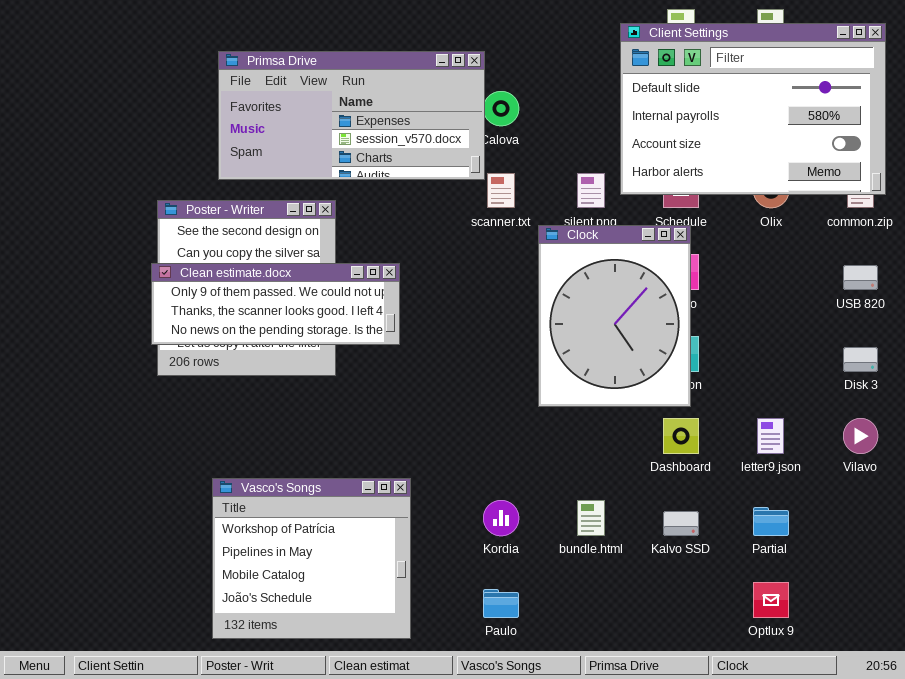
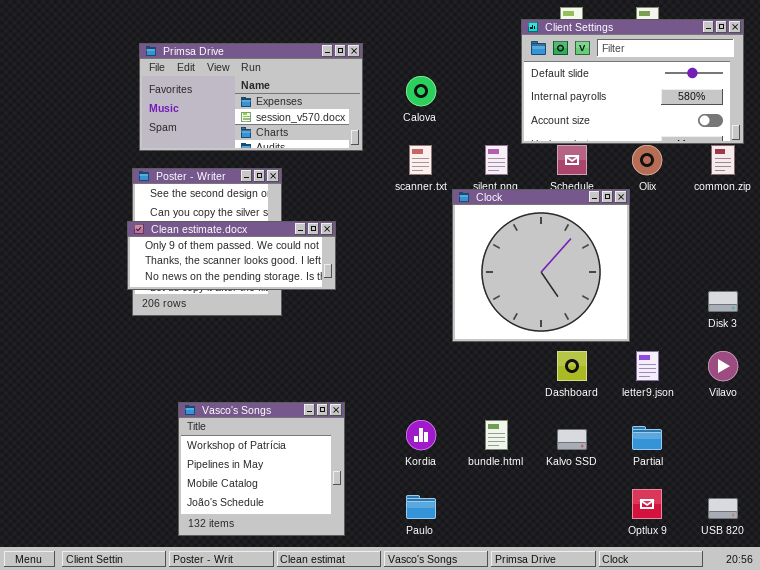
Client Settings: [620,23,886,195] -> [521,19,744,144], resized
Primsa Drive: [218,51,485,180] -> [139,43,363,151], moved
Clock: [538,225,691,407] -> [452,189,630,342], resized
USB 820: [843,265,878,290] -> [708,498,738,519], moved

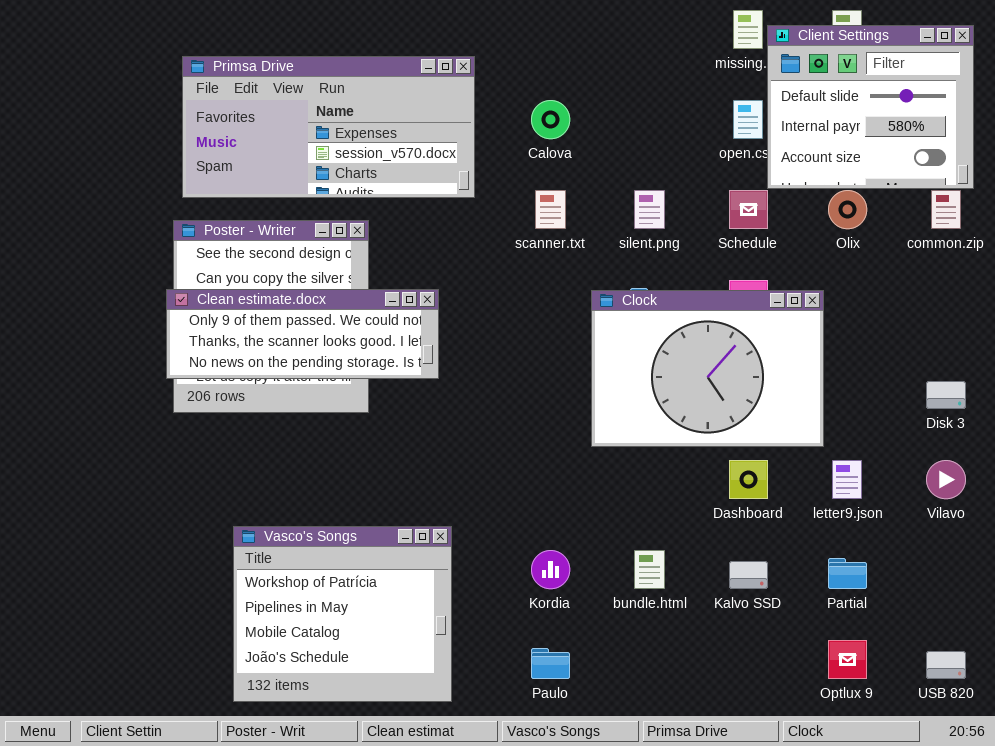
Client Settings: [521,19,744,144] -> [767,25,974,189], resized
Clock: [452,189,630,342] -> [591,290,824,447], resized

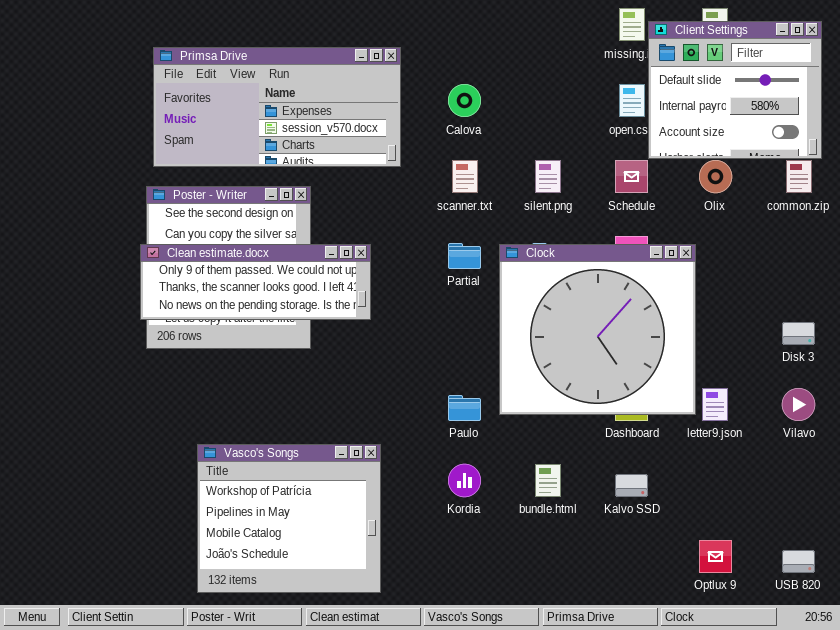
Clock: [591,290,824,447] -> [499,244,696,415], resized
Partial: [828,558,867,589] -> [448,243,481,269], moved
Paulo: [531,648,570,679] -> [448,395,481,421], moved

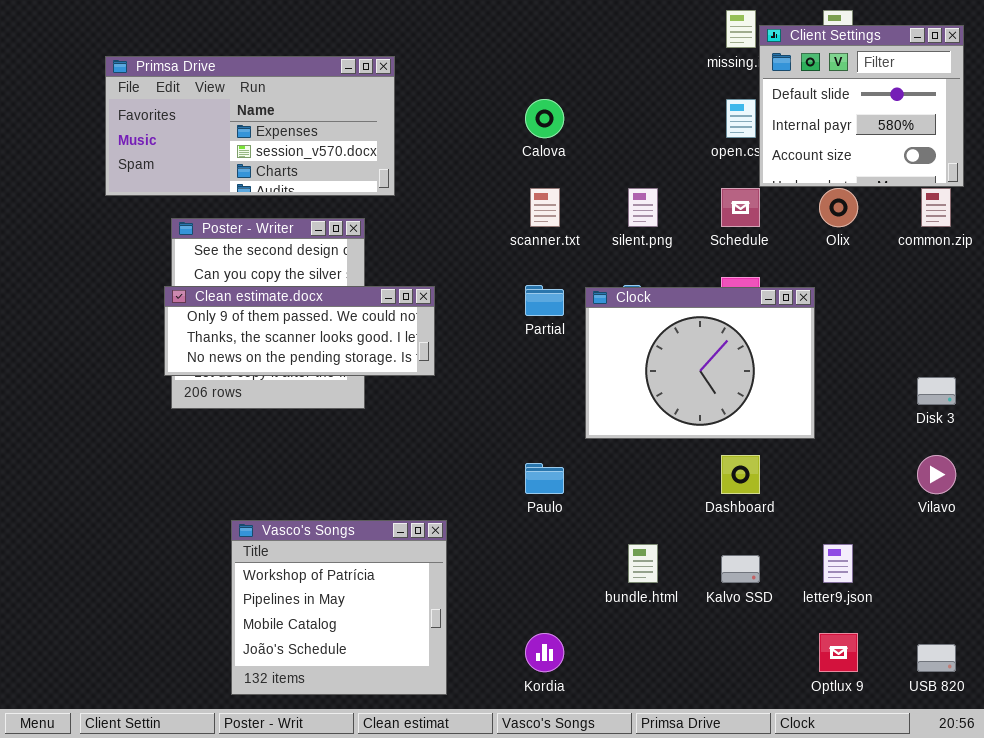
Primsa Drive: [153,47,401,167] -> [105,56,395,196], moved
Clock: [499,244,696,415] -> [585,287,815,439], resized
letter9.json: [702,388,728,421] -> [823,544,853,583], moved
Kordia: [448,464,481,497] -> [525,633,564,672], moved

